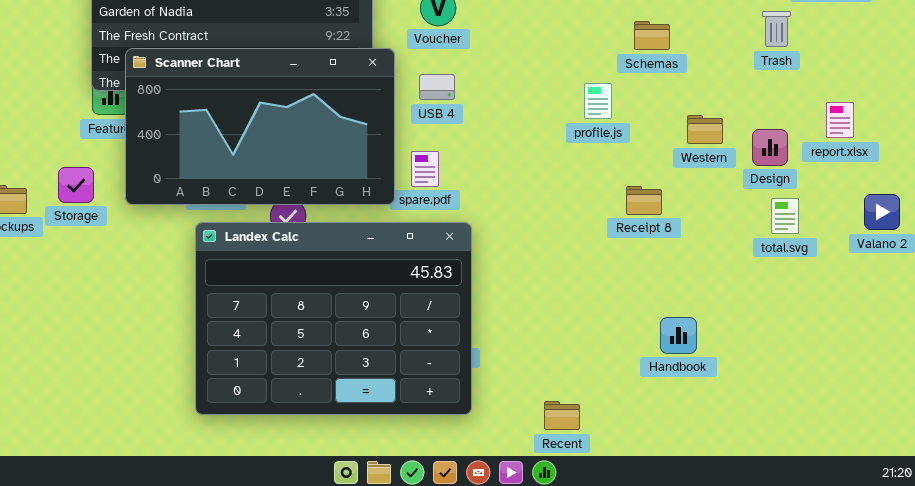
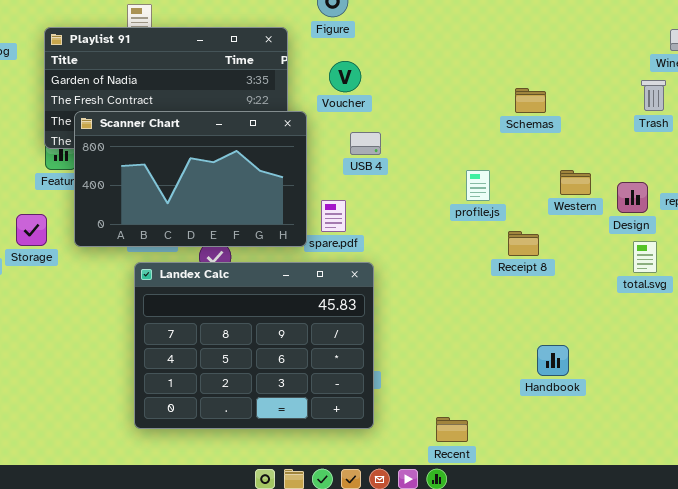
Trash: [762,11,791,47] -> [641,80,666,111], moved
USB 4: [419,74,455,100] -> [350,132,381,155], moved
profile.js: [584,83,612,119] -> [466,170,490,201], moved

